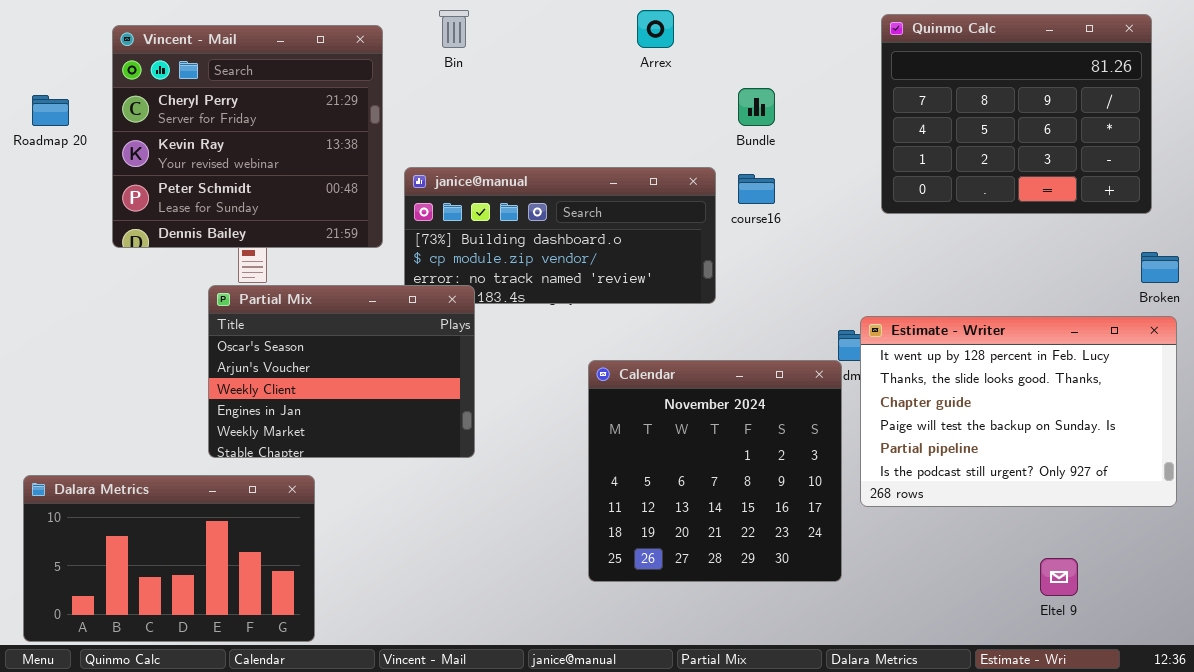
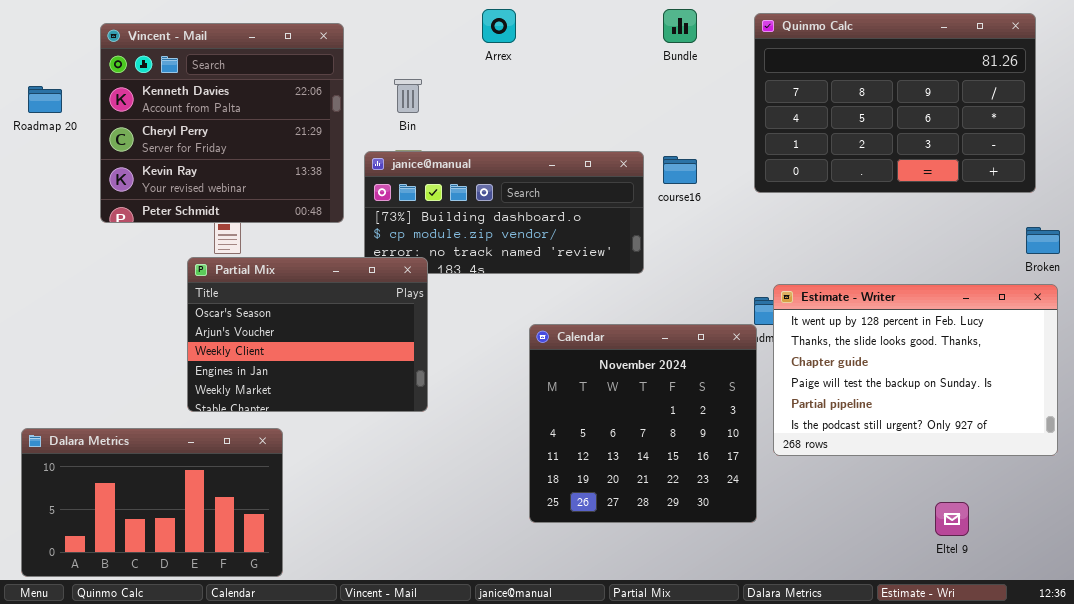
Bin: [439,10,469,48] -> [394,79,422,113], moved
Arrex: [637,10,674,48] -> [482,9,516,43], moved
Quinmo Calc: [881,14,1152,214] -> [754,13,1036,193], resized
Vincent - Mail: [112,25,383,248] -> [100,23,344,223], scrolled up 1 row
Bundle: [738,88,775,126] -> [663,9,697,43], moved

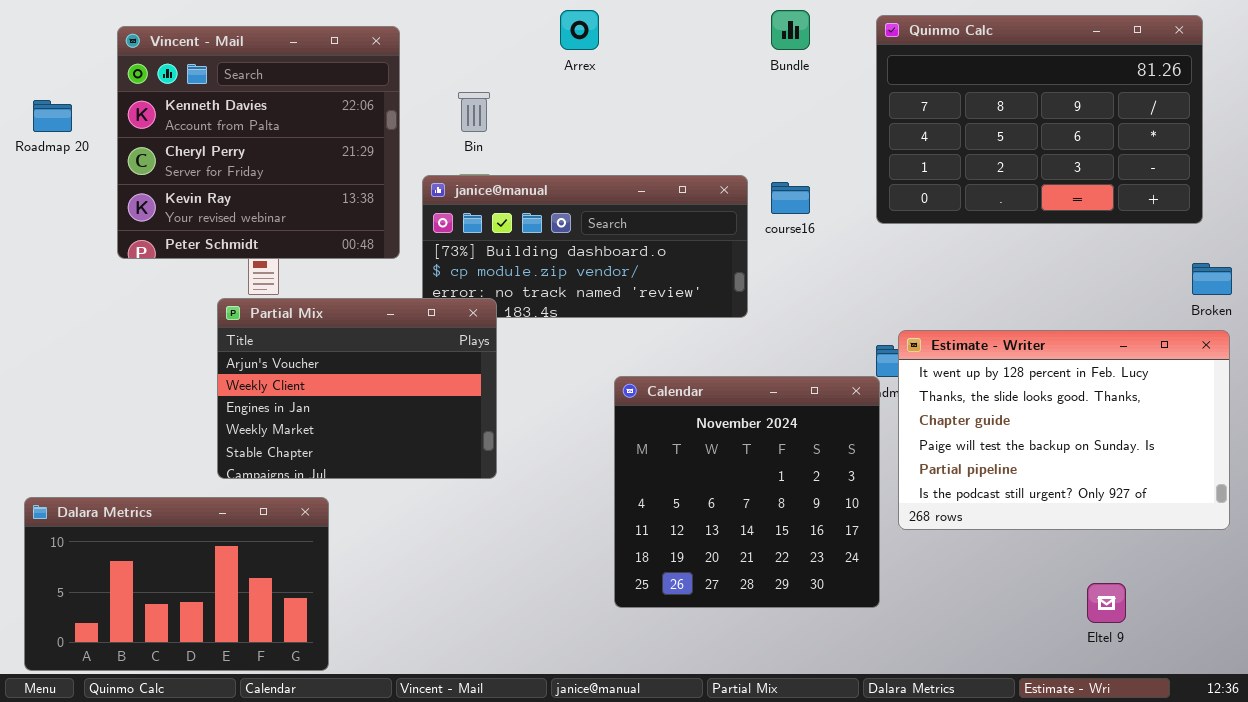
Partial Mix: [187,257,428,412] -> [217,298,497,479], scrolled down 1 row

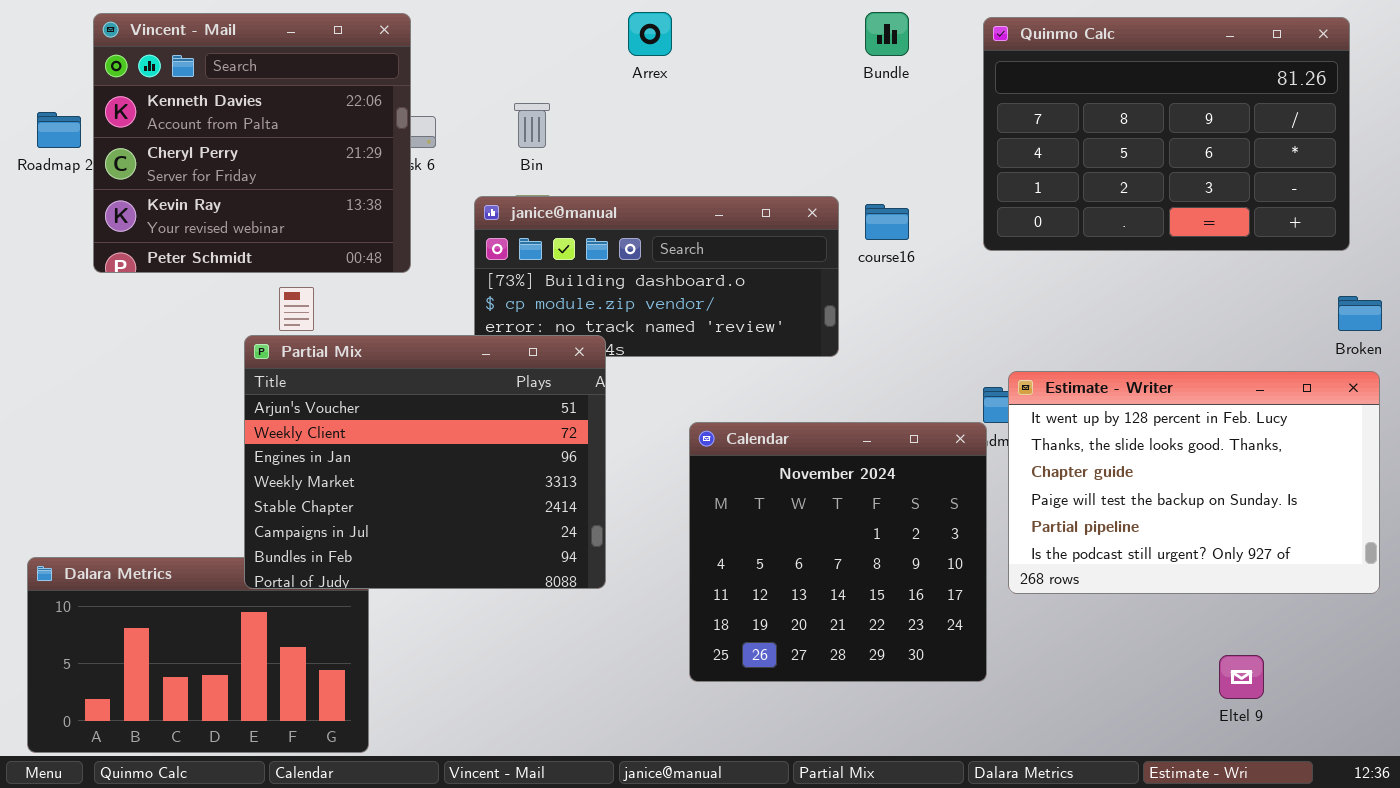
Vincent - Mail: [117,26,400,259] -> [93,13,411,273], moved
Partial Mix: [217,298,497,479] -> [244,335,606,589], resized

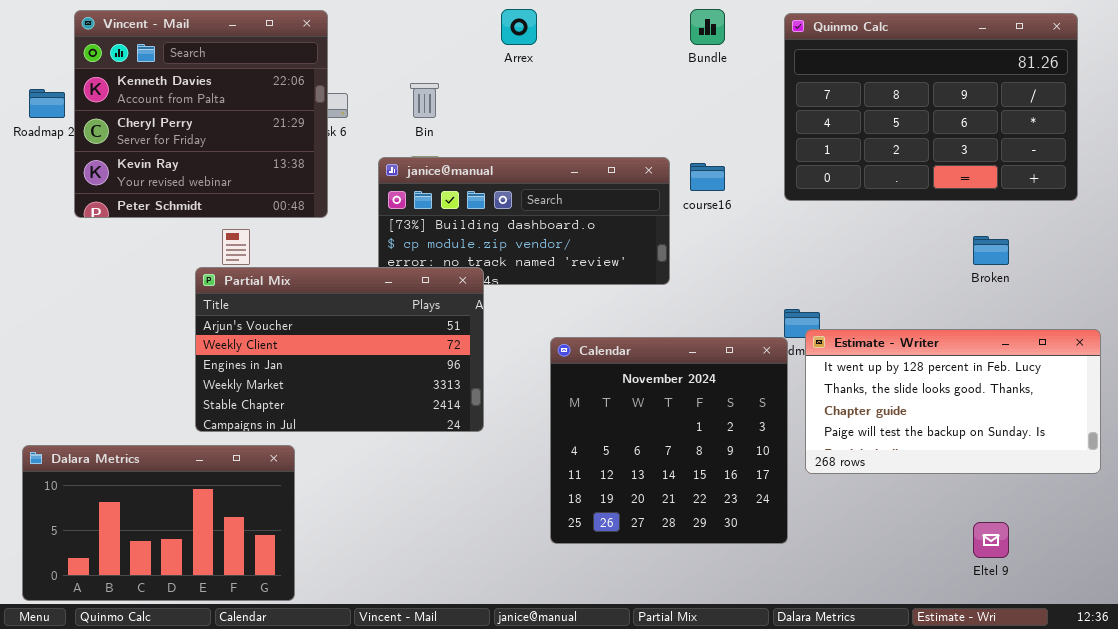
Broken: [1338,296,1382,331] -> [973,236,1009,265], moved
Partial Mix: [244,335,606,589] -> [195,267,484,432], resized
Estimate - Writer: [1008,371,1380,594] -> [805,329,1101,474], resized

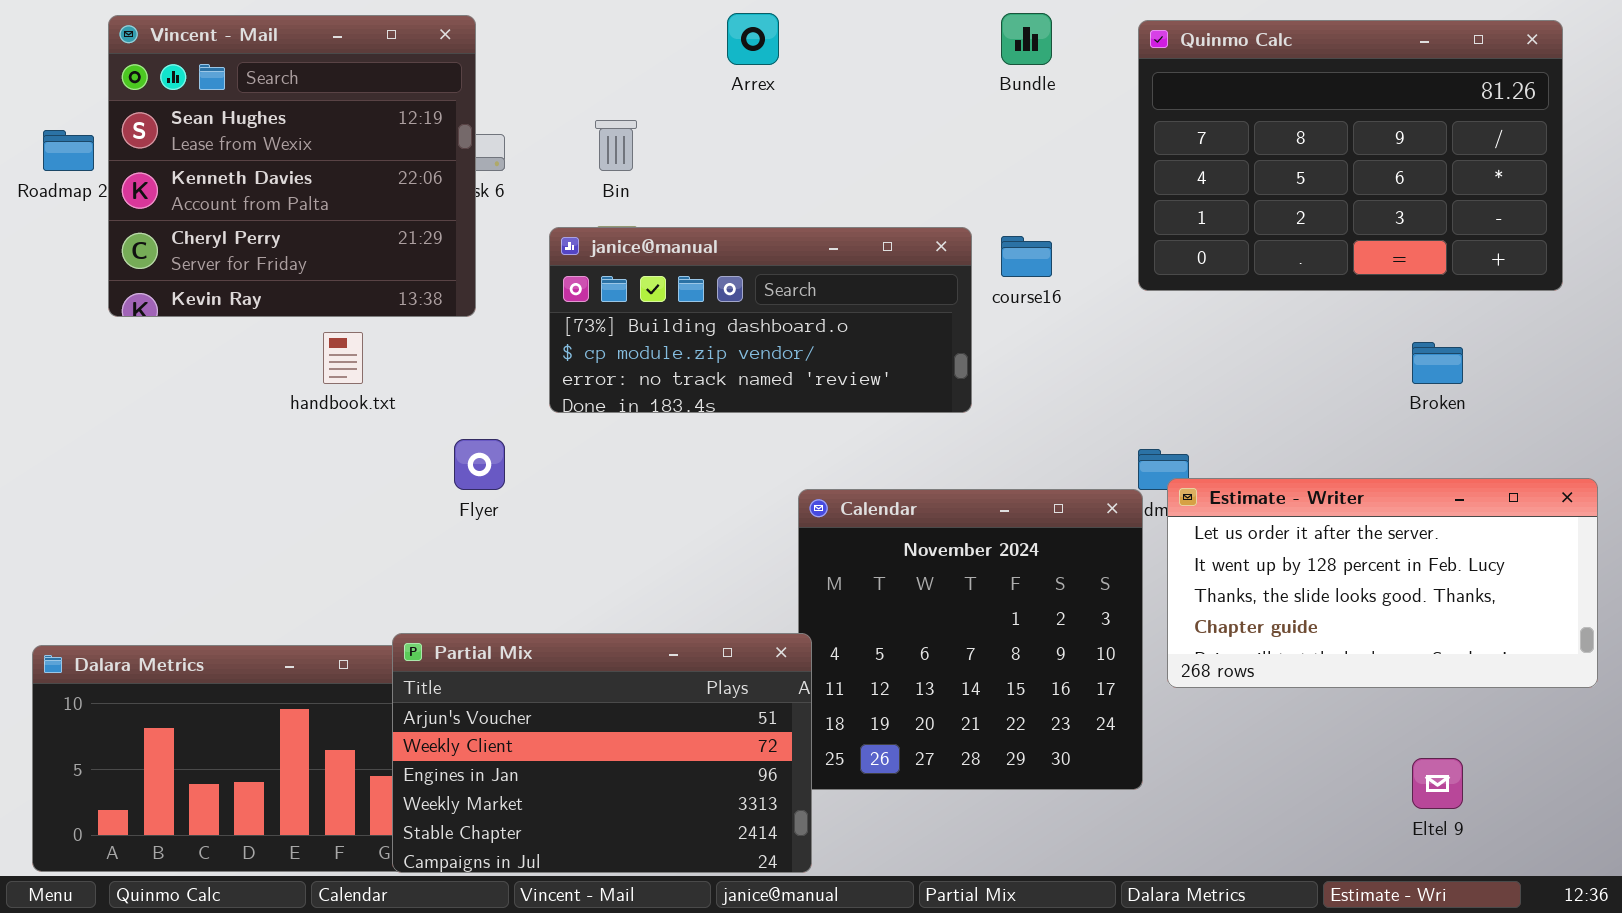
Vincent - Mail: [74,10,328,218] -> [108,15,476,317], scrolled up 1 row
Partial Mix: [195,267,484,432] -> [392,633,812,873], moved
Estimate - Writer: [805,329,1101,474] -> [1167,478,1598,688], scrolled up 1 row

